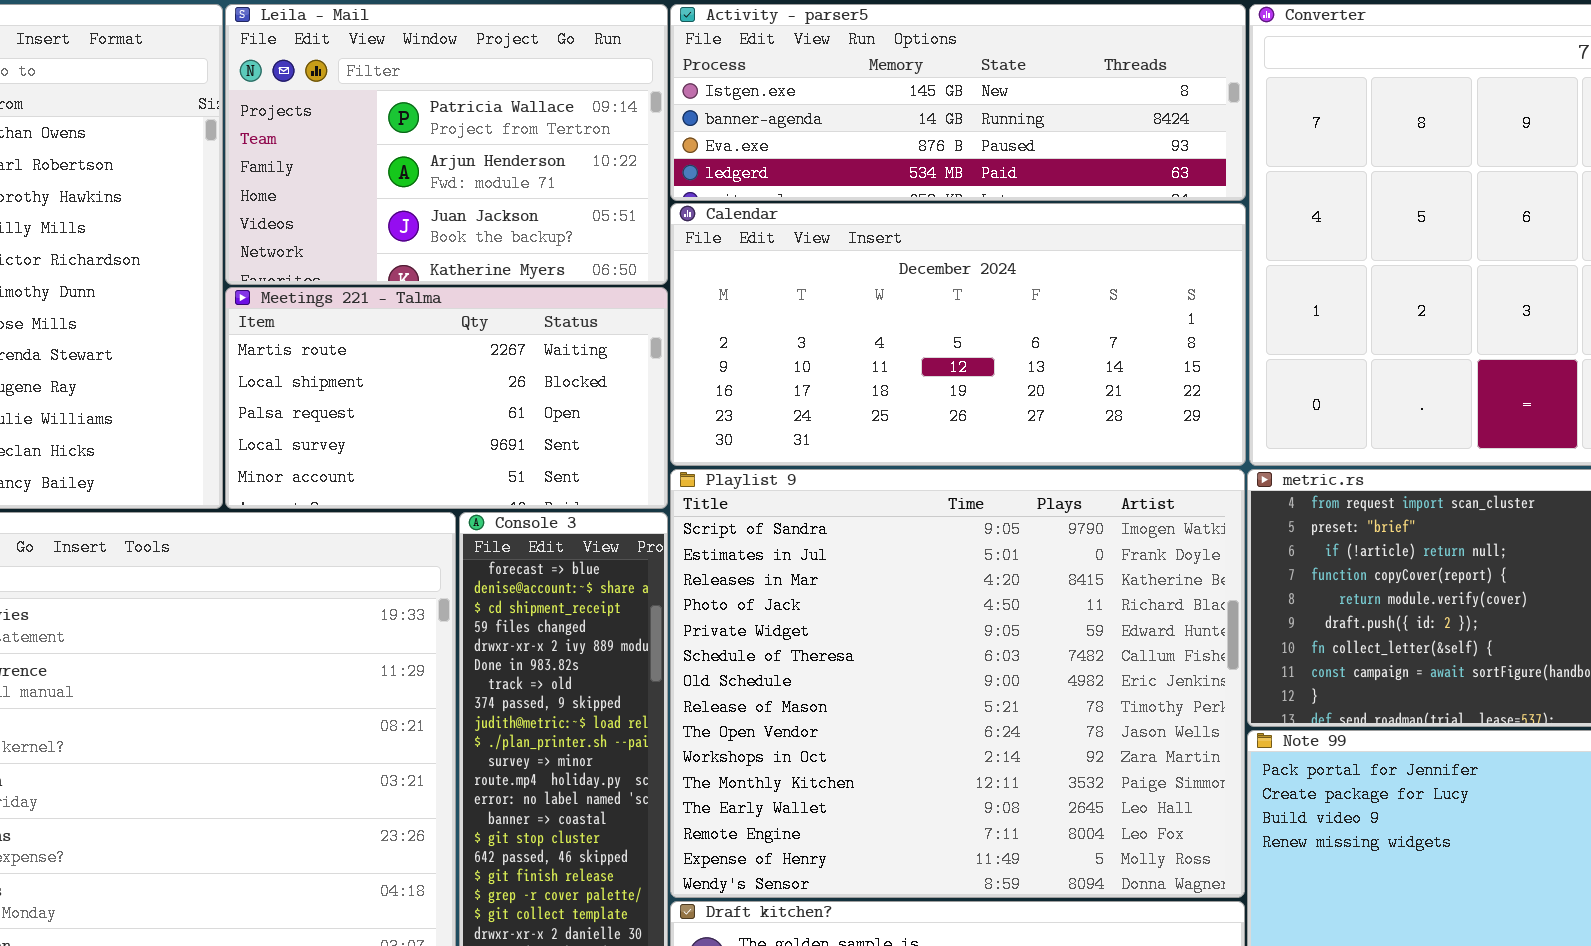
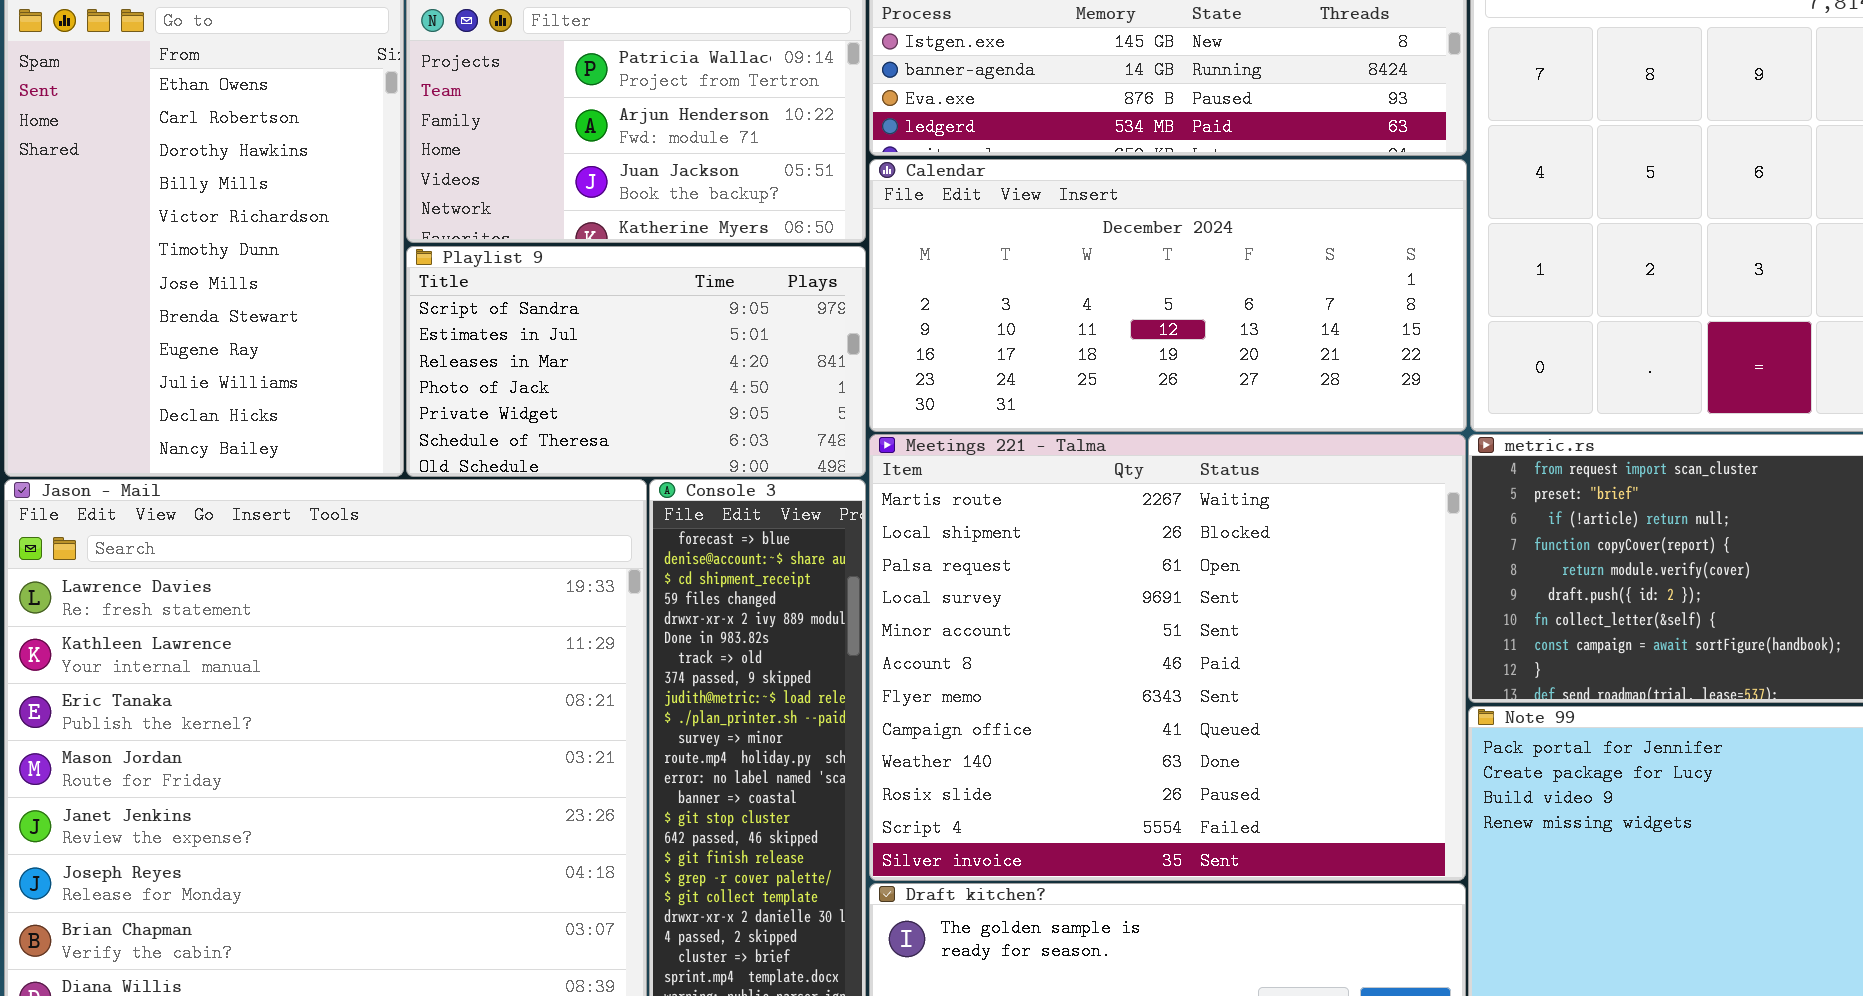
Meetings 221 - Talma: [225,287,668,509] -> [869,434,1466,881], moved, resized
Playlist 9: [670,469,1245,898] -> [406,246,866,477], moved, resized

